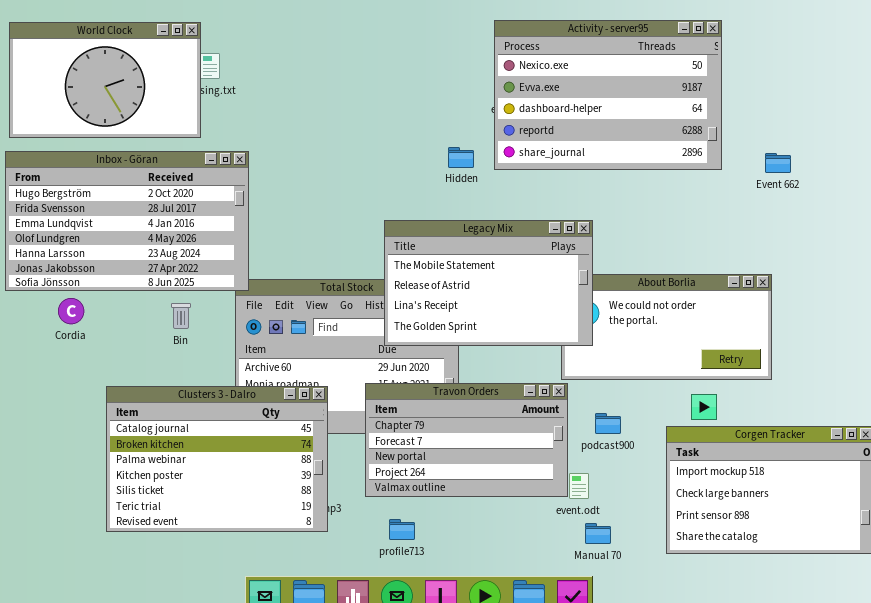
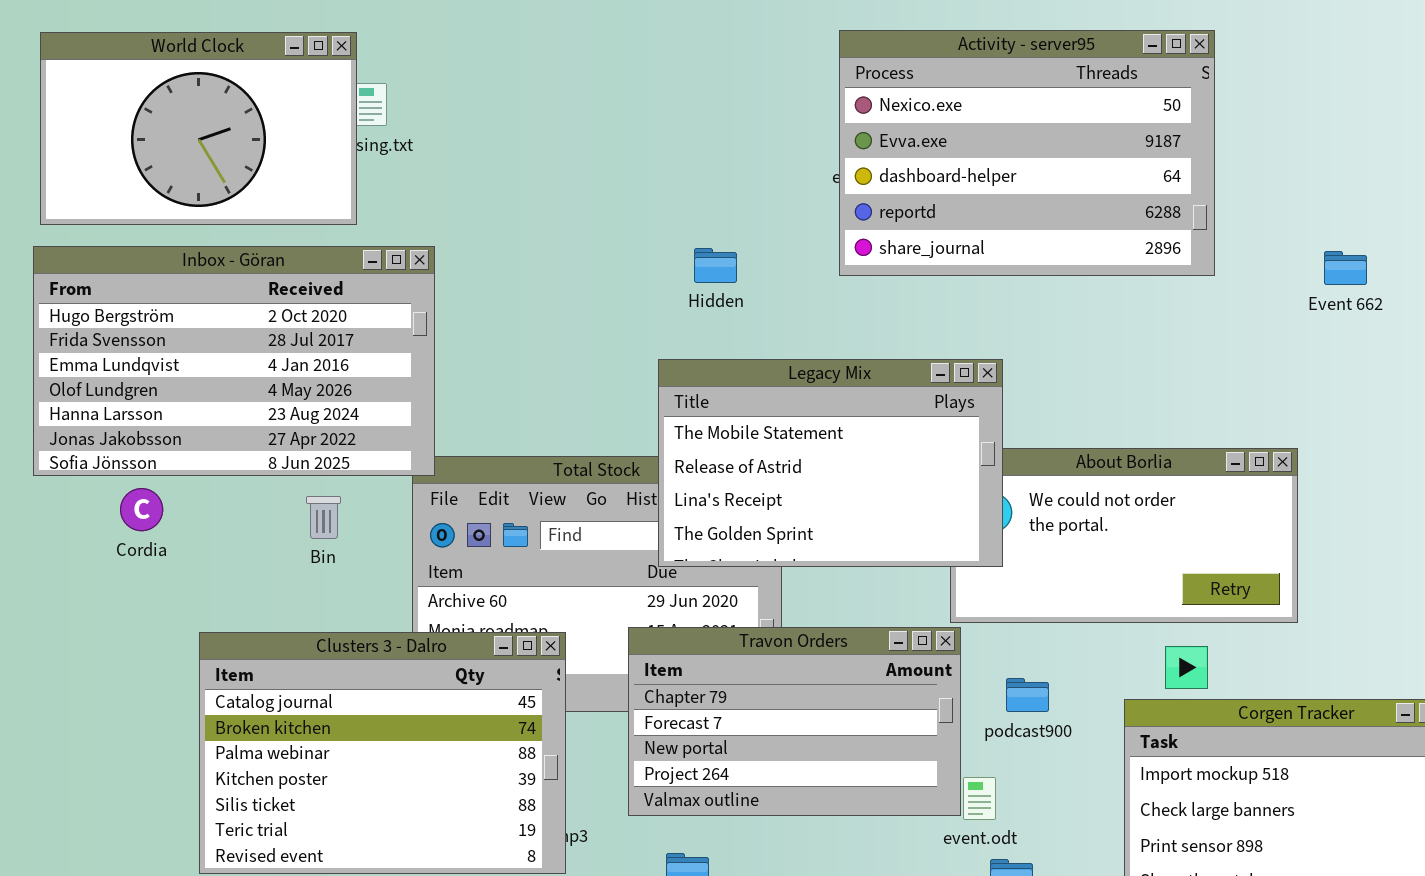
Hidden: [448,147,474,168] -> [694,248,737,283], moved
Event 662: [765,153,791,173] -> [1324,251,1367,285], moved

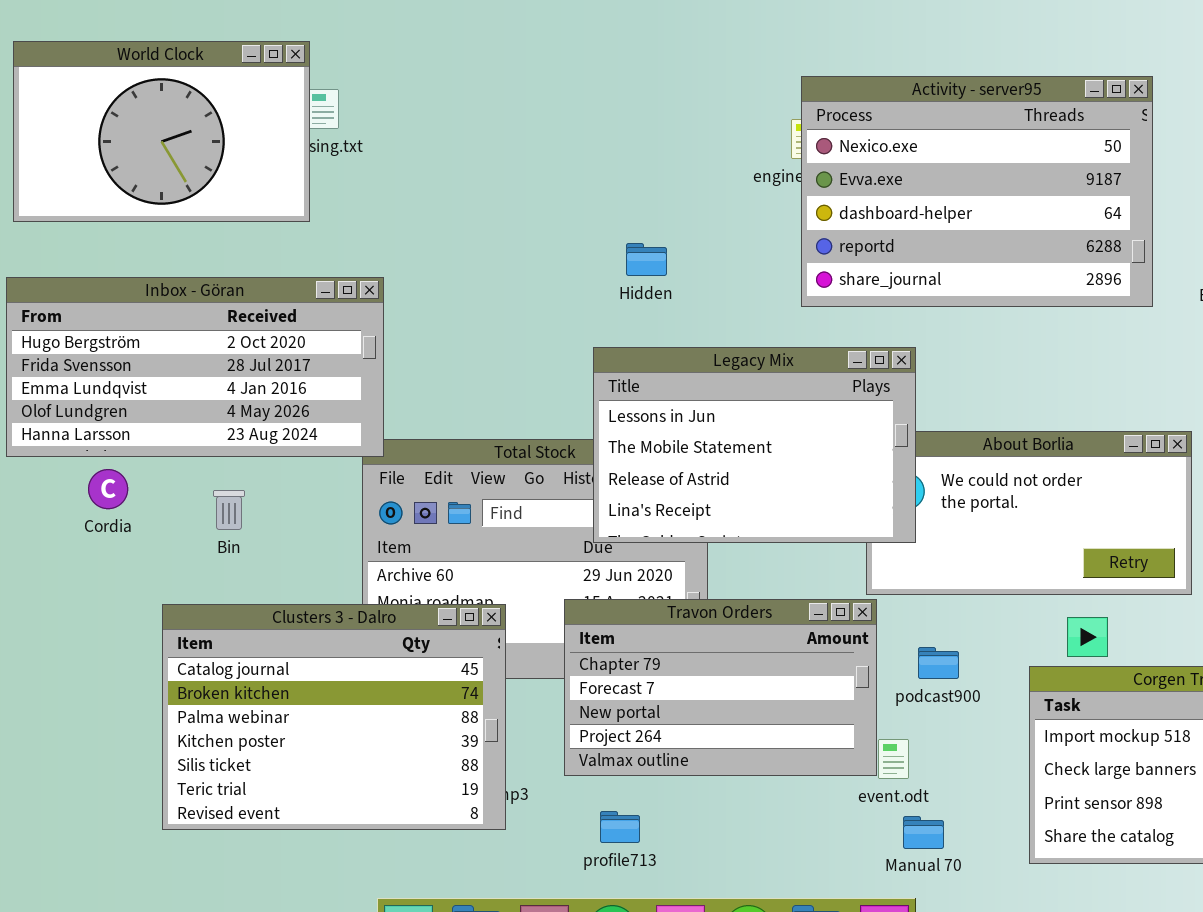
Activity - server95: [839,30,1215,276] -> [801,76,1153,307], moved
Inbox - Göran: [33,246,435,476] -> [6,277,384,457], resized
Legacy Mix: [658,359,1003,567] -> [593,347,916,543], scrolled up 1 row
Bin: [306,496,341,539] -> [213,490,245,530], moved

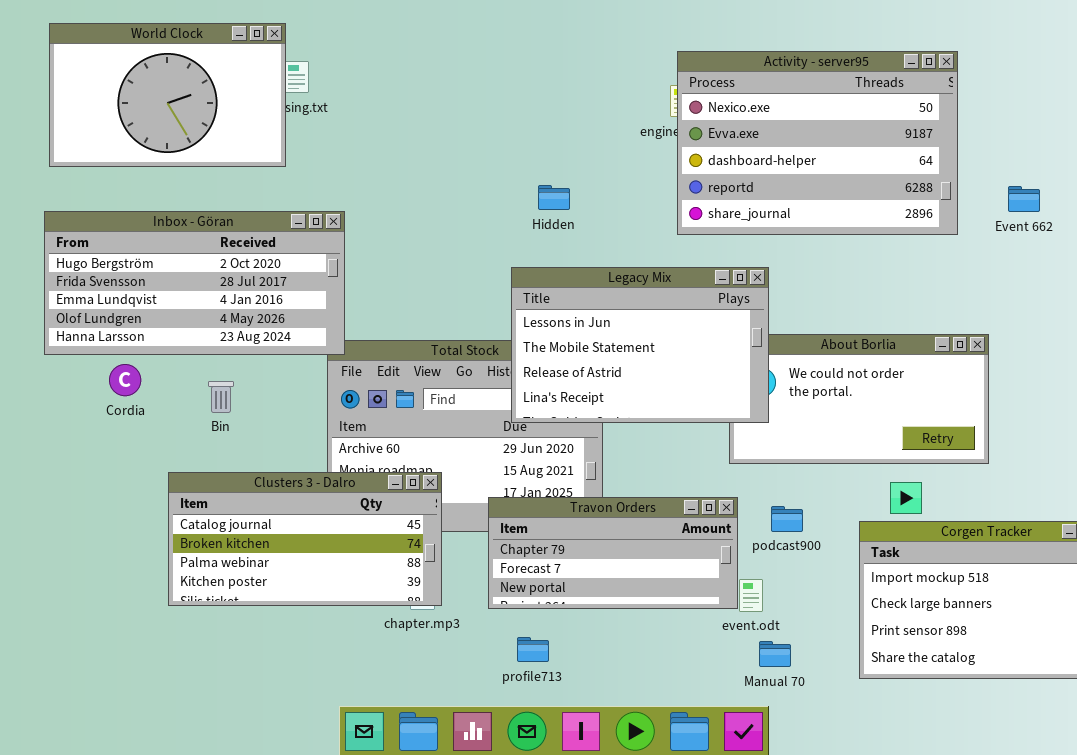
Travon Orders: [564,599,877,776] -> [488,497,738,609], resized
Clusters 3 - Dalro: [162,604,506,830] -> [168,472,442,606], resized

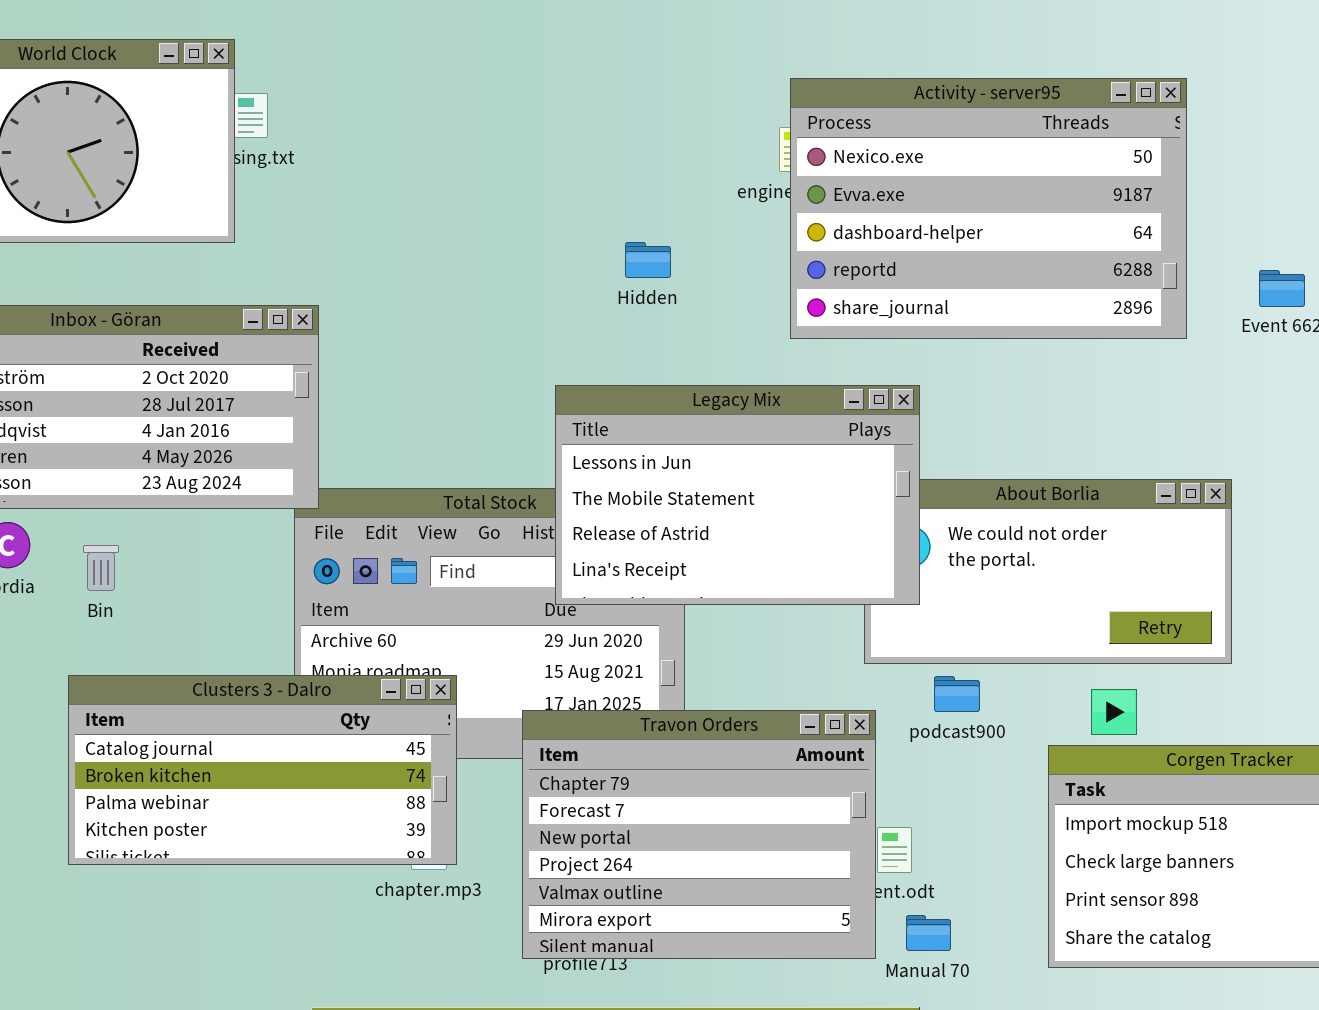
Hidden: [538,185,570,210] -> [625,242,671,278], moved
Bin: [208,381,234,413] -> [83,545,119,591], moved
Travon Orders: [488,497,738,609] -> [522,710,876,959], resized
podcast900: [771,506,803,532] -> [934,676,980,712], moved

